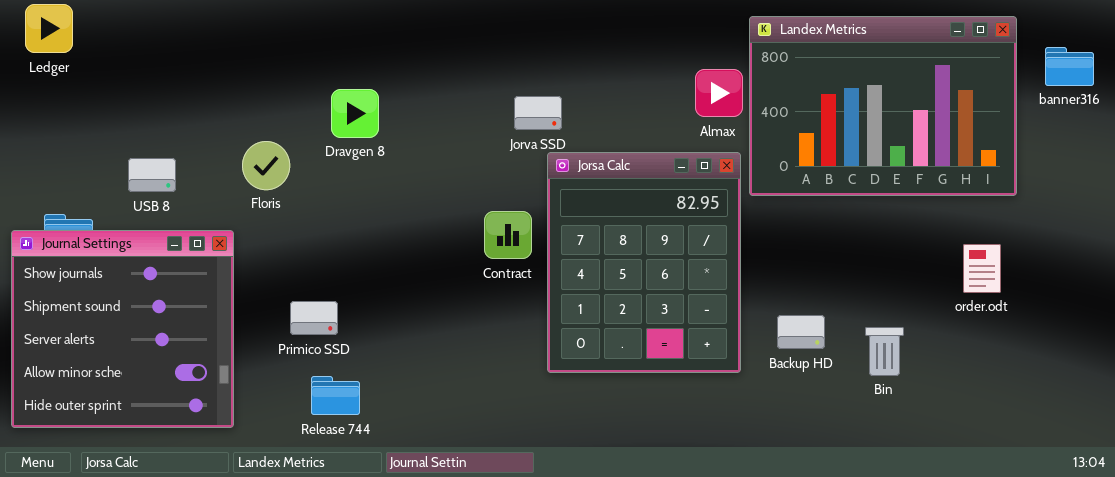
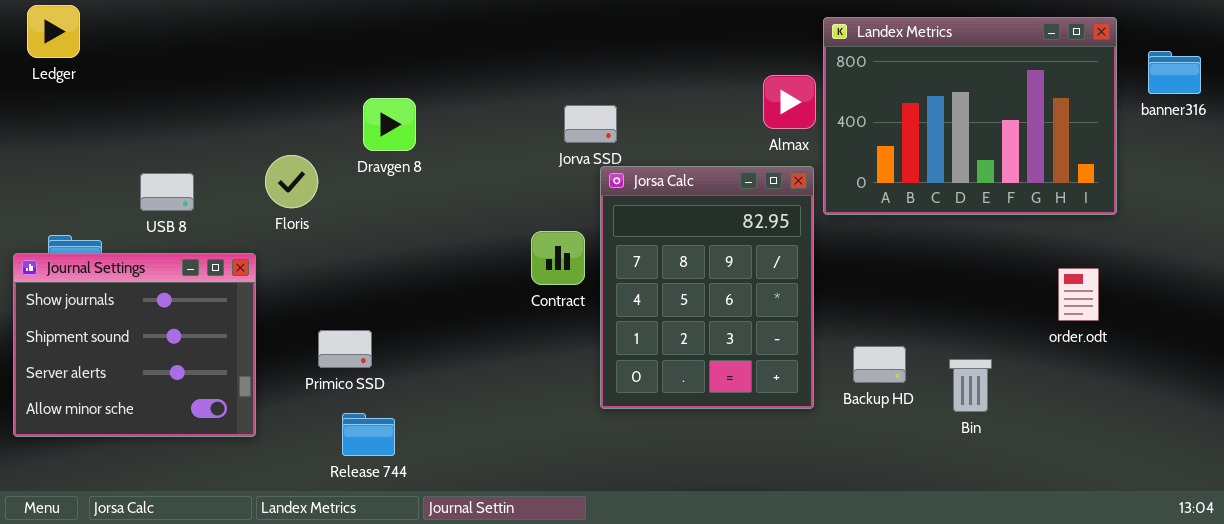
Journal Settings: [11,230,234,428] -> [13,253,256,437], resized

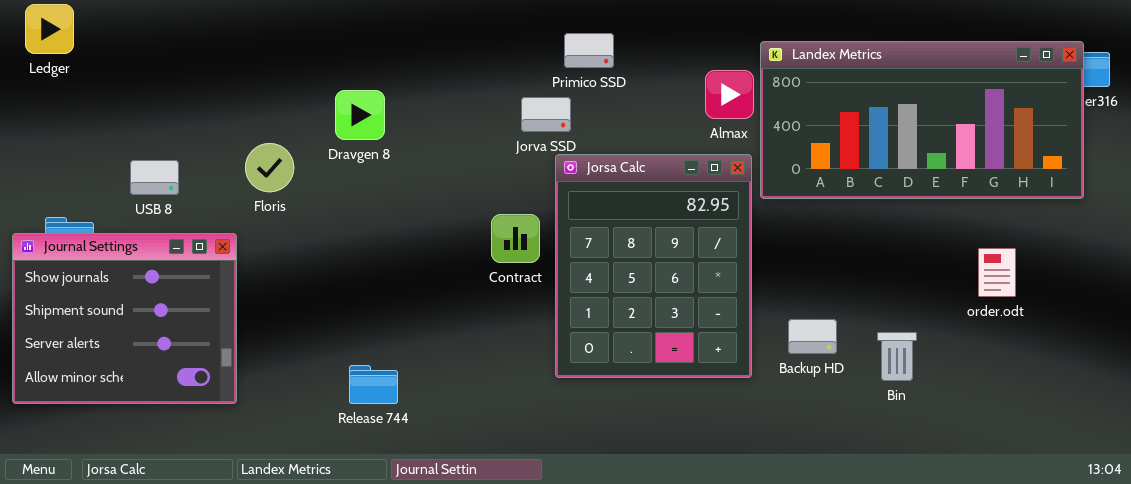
Landex Metrics: [823,17,1117,215] -> [760,41,1084,199], resized
Primico SSD: [318,330,372,368] -> [564,33,614,68], moved
Release 744: [342,413,395,456] -> [349,365,398,404], moved

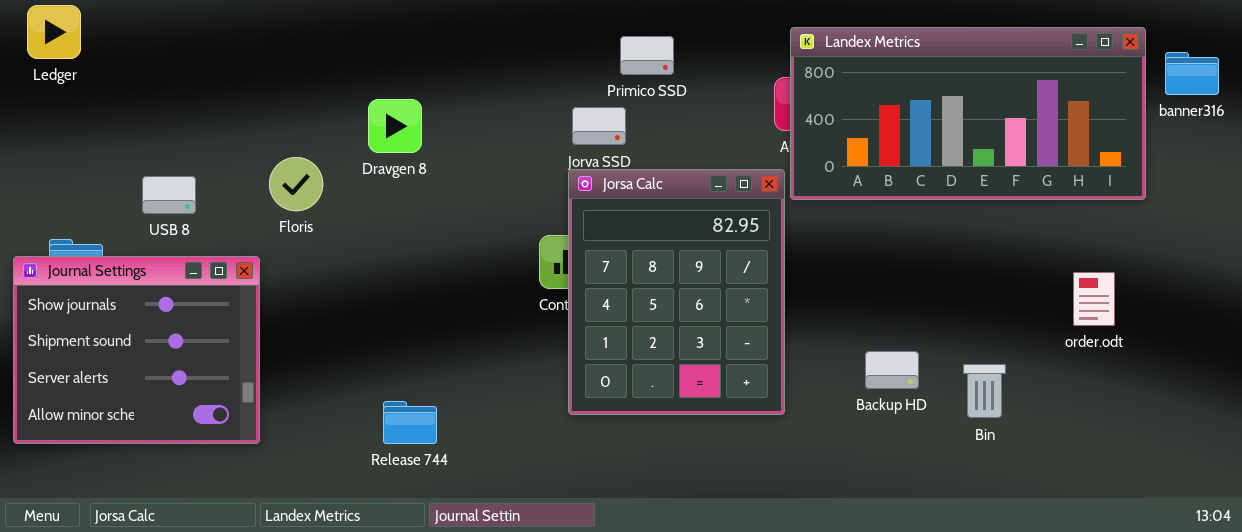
Landex Metrics: [760,41,1084,199] -> [790,27,1146,200], moved
Jorsa Calc: [555,154,752,378] -> [568,169,785,415], moved

